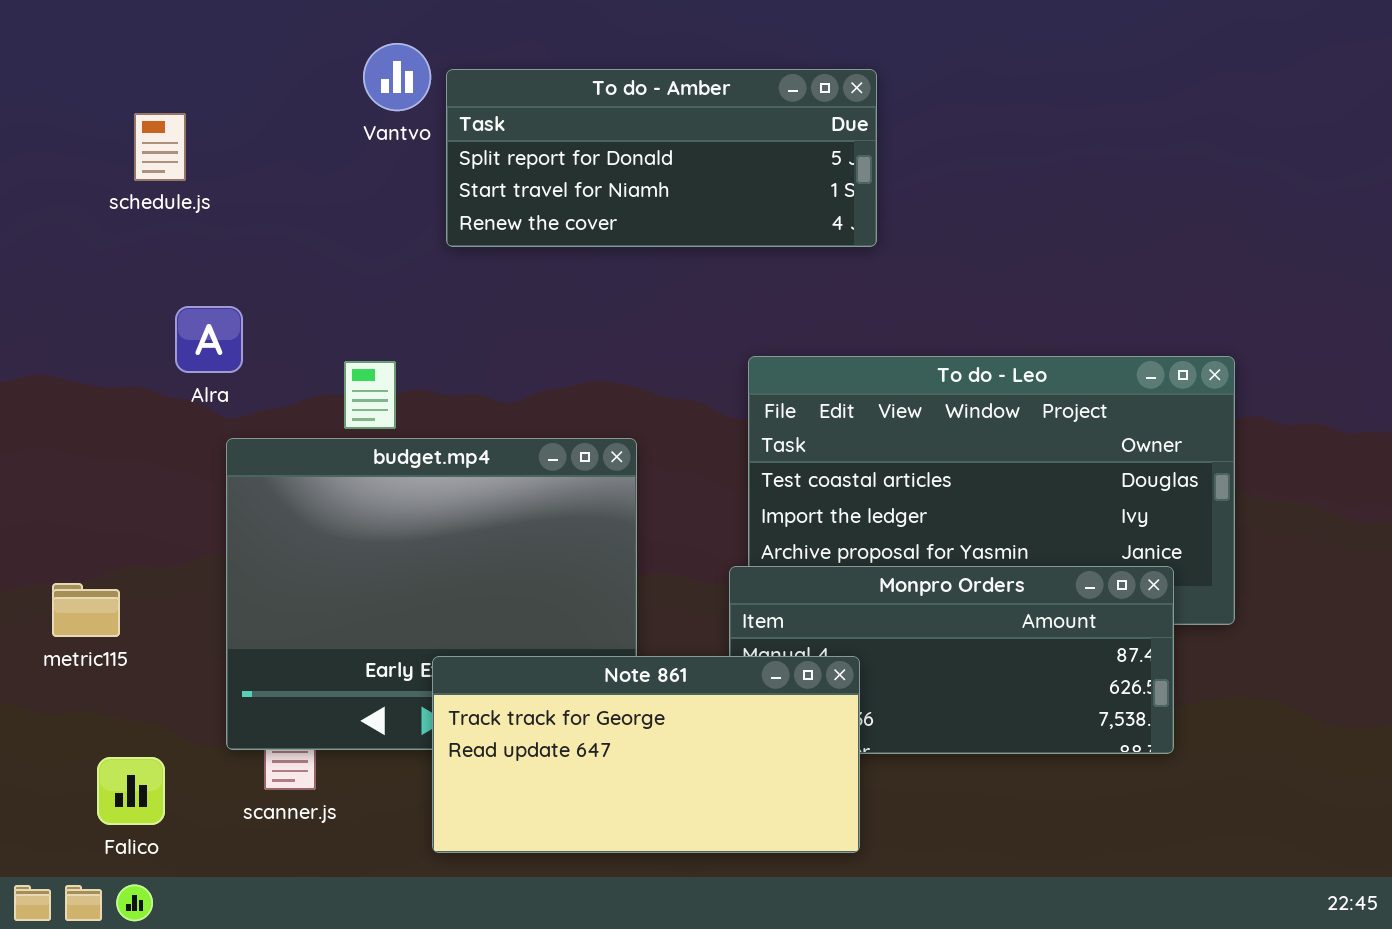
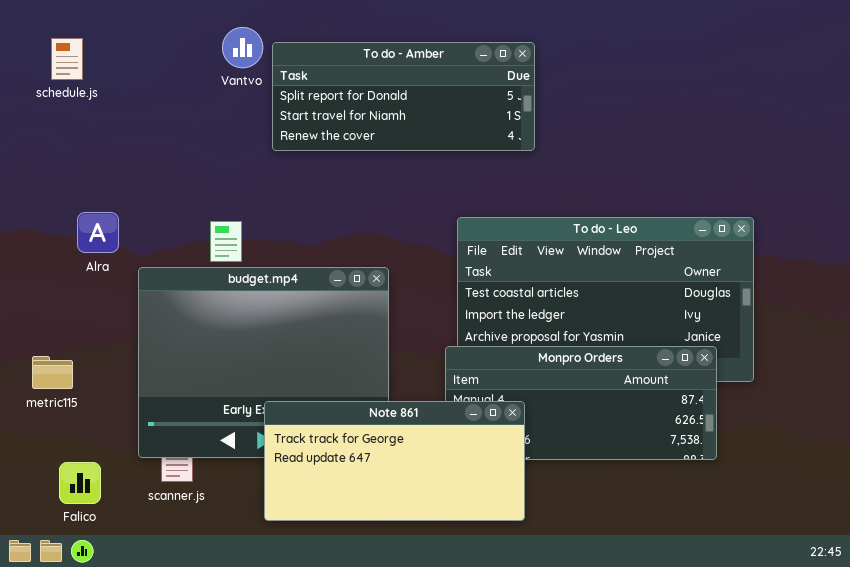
schedule.js: [134,113,186,181] -> [51,38,83,80], moved
Alra: [175,306,243,373] -> [77,212,119,253], moved

